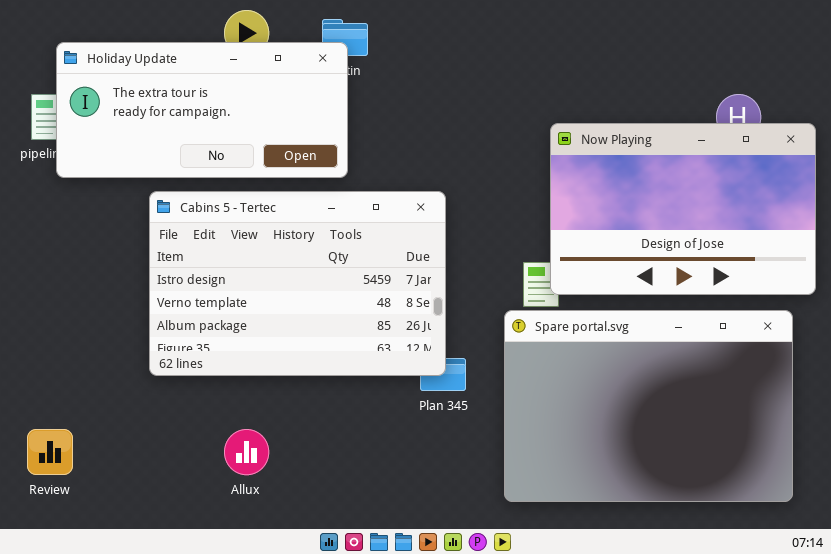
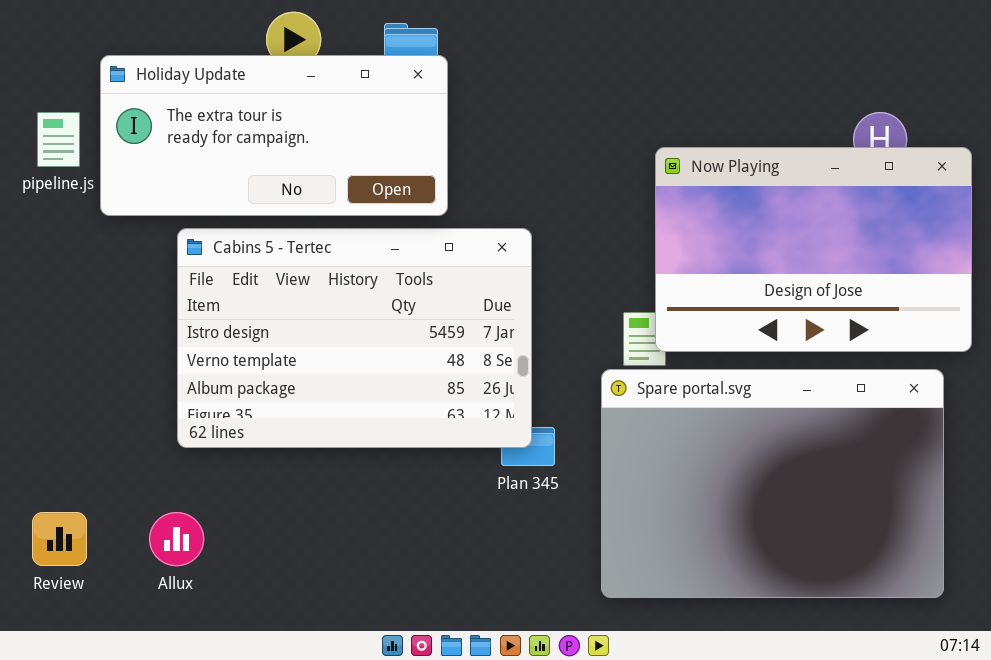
Holiday Update: [56,42,348,178] -> [100,55,448,216], moved
Allux: [224,429,269,475] -> [149,512,204,566], moved

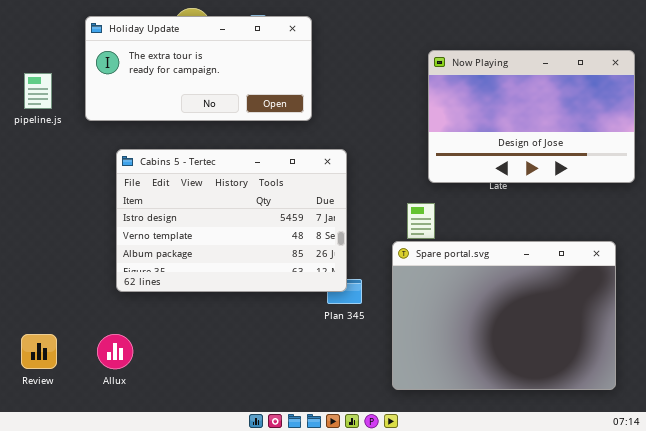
Holiday Update: [100,55,448,216] -> [85,16,312,121], moved
Now Playing: [655,147,972,352] -> [428,50,635,183], moved

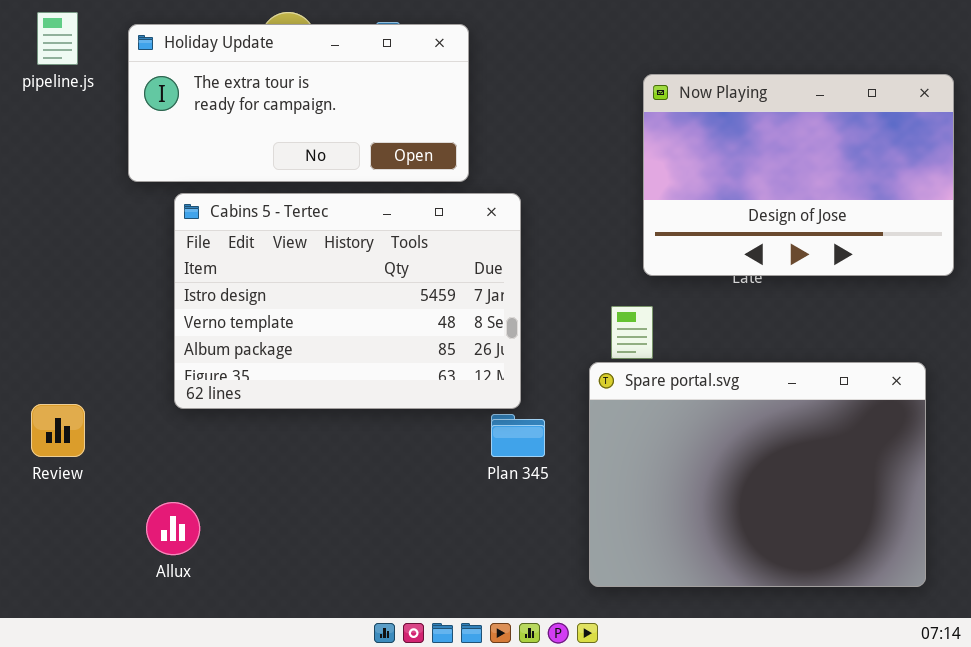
pipeline.js: [24,73,52,109] -> [37,12,78,65], moved
Cabins 5 - Tertec: [116,149,347,292] -> [174,193,521,409], moved
Review: [21,334,57,369] -> [31,404,85,457], moved

